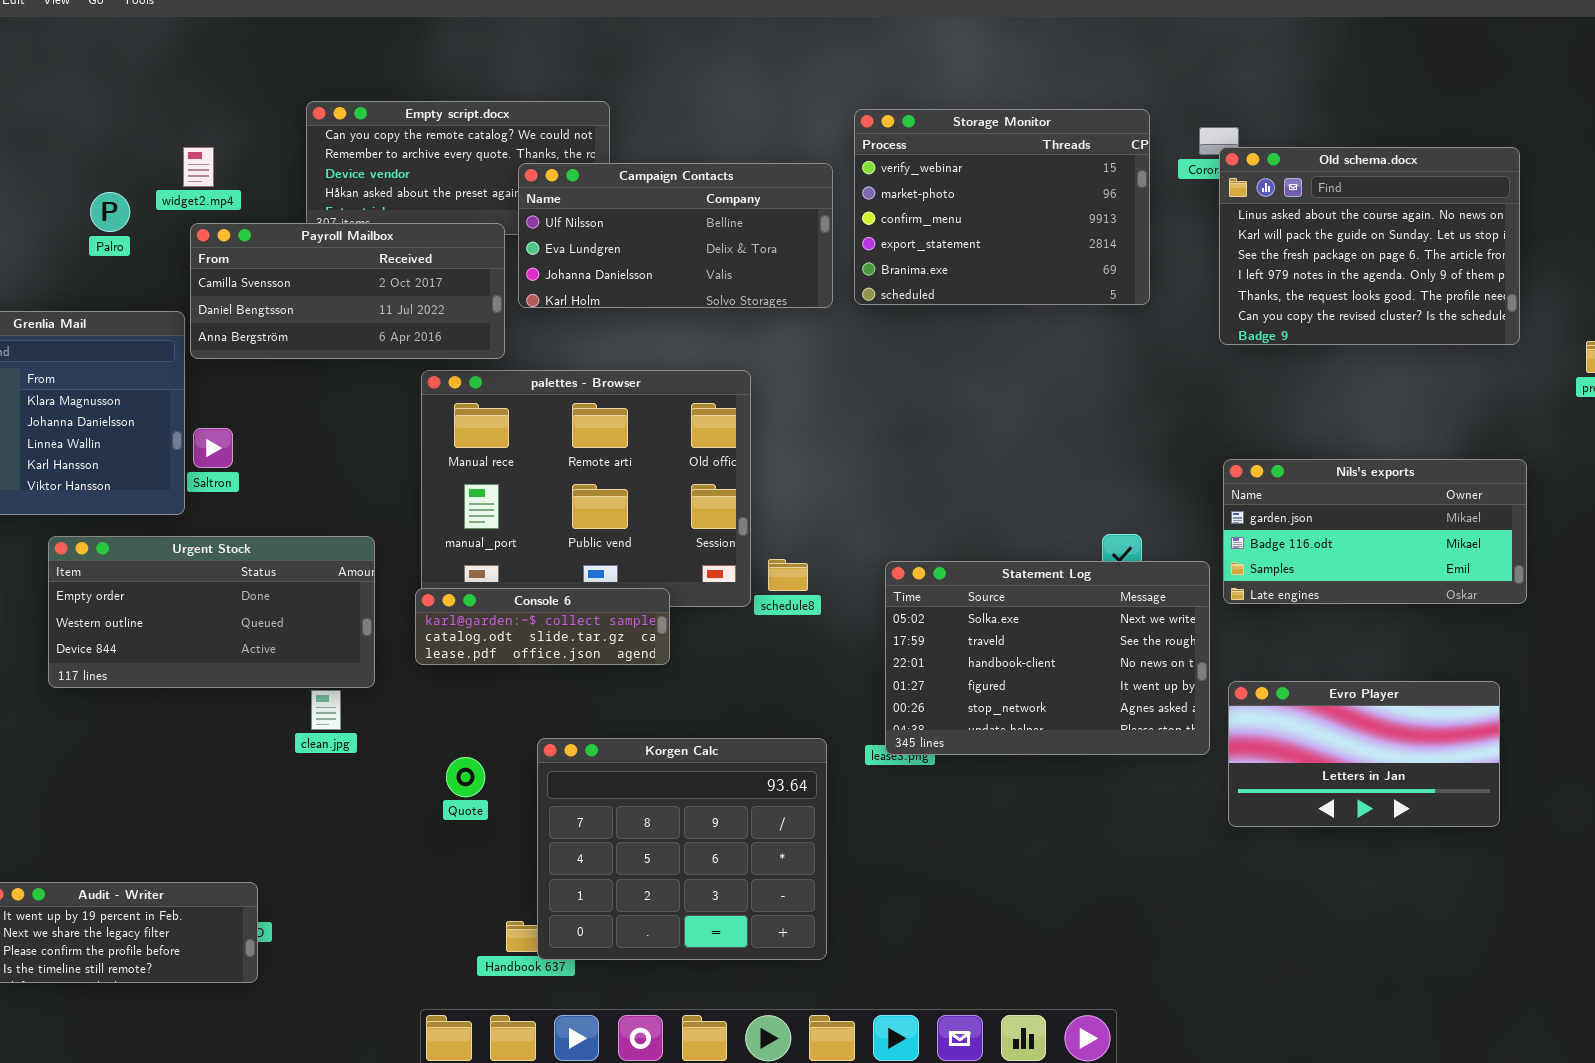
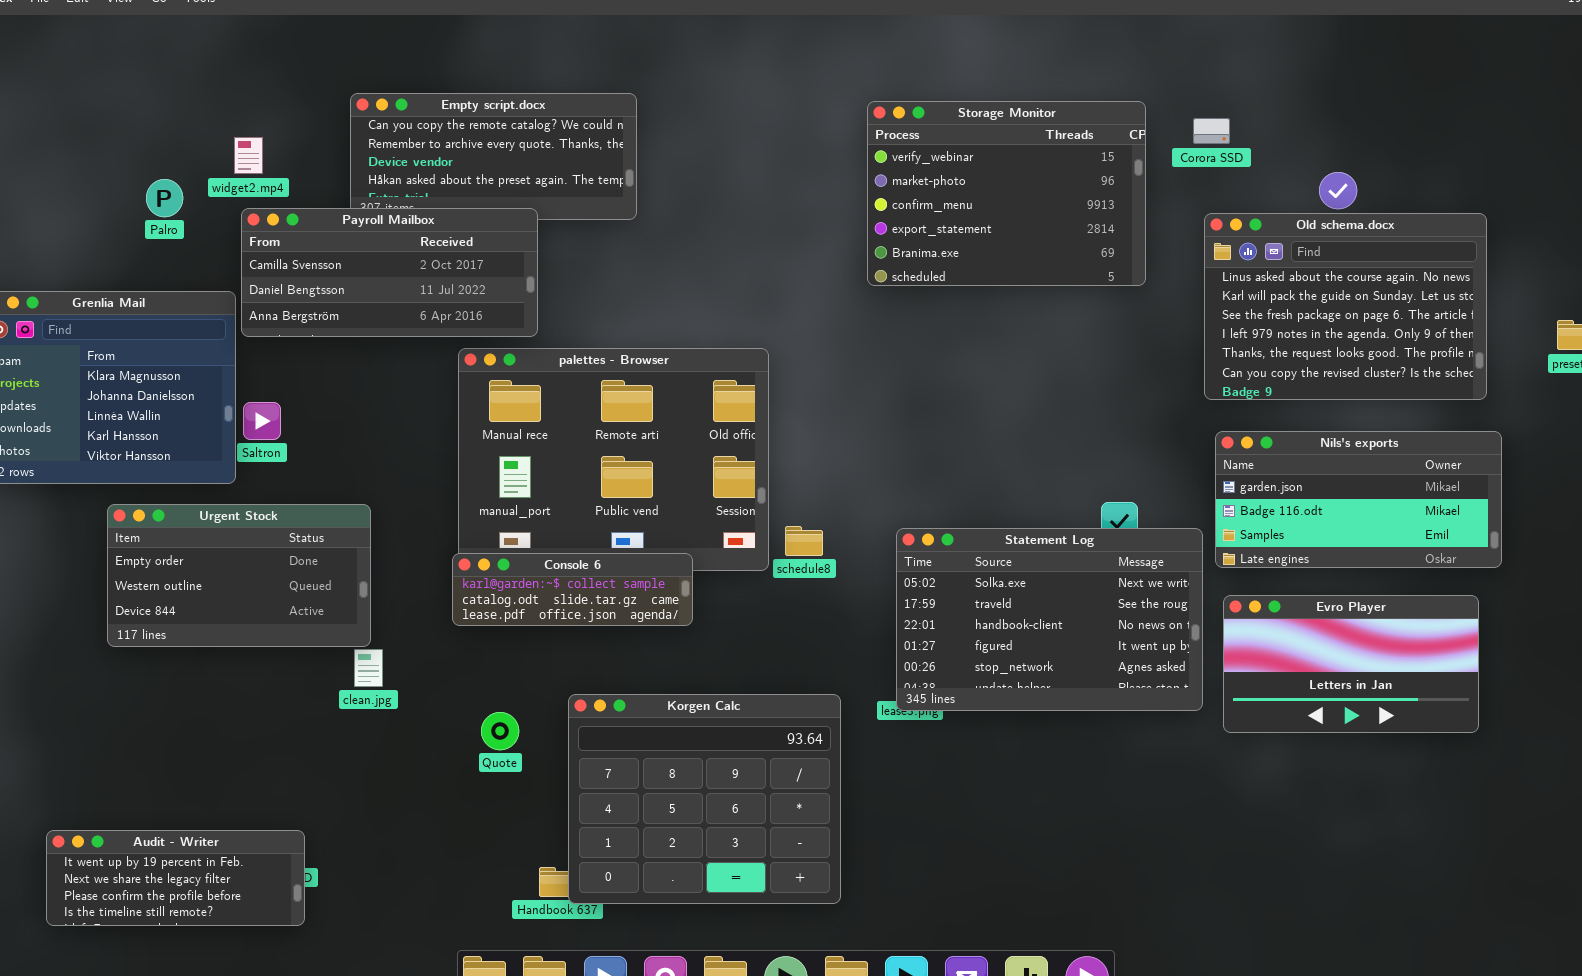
Old schema.docx: [1219,147,1520,345] -> [1204,213,1487,400], moved
Campaign Contacts: [518,163,833,308] -> none, closed
Urgent Stock: [48,536,375,688] -> [107,504,371,647], resized
Evro Player: [1228,681,1500,827] -> [1223,595,1479,733], moved

